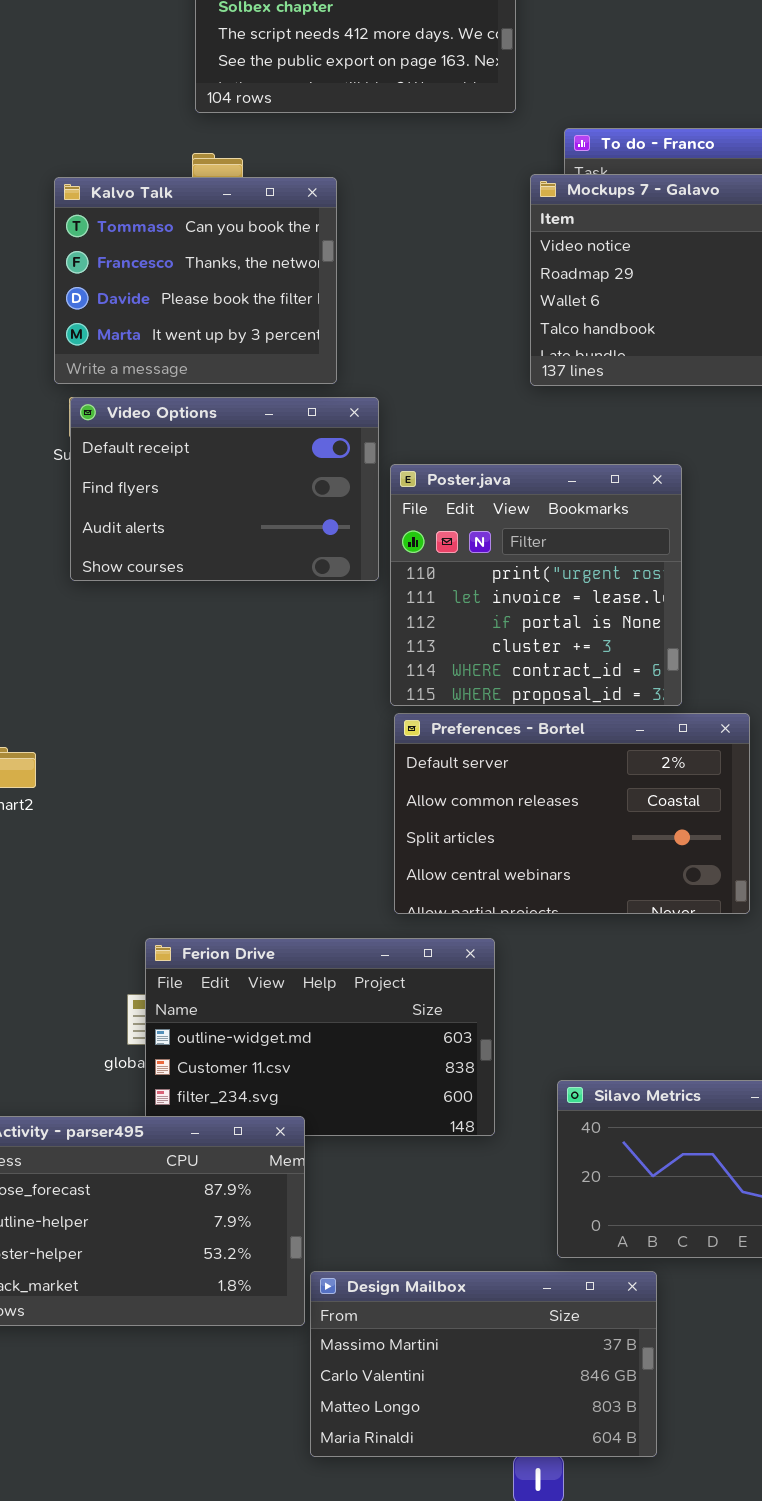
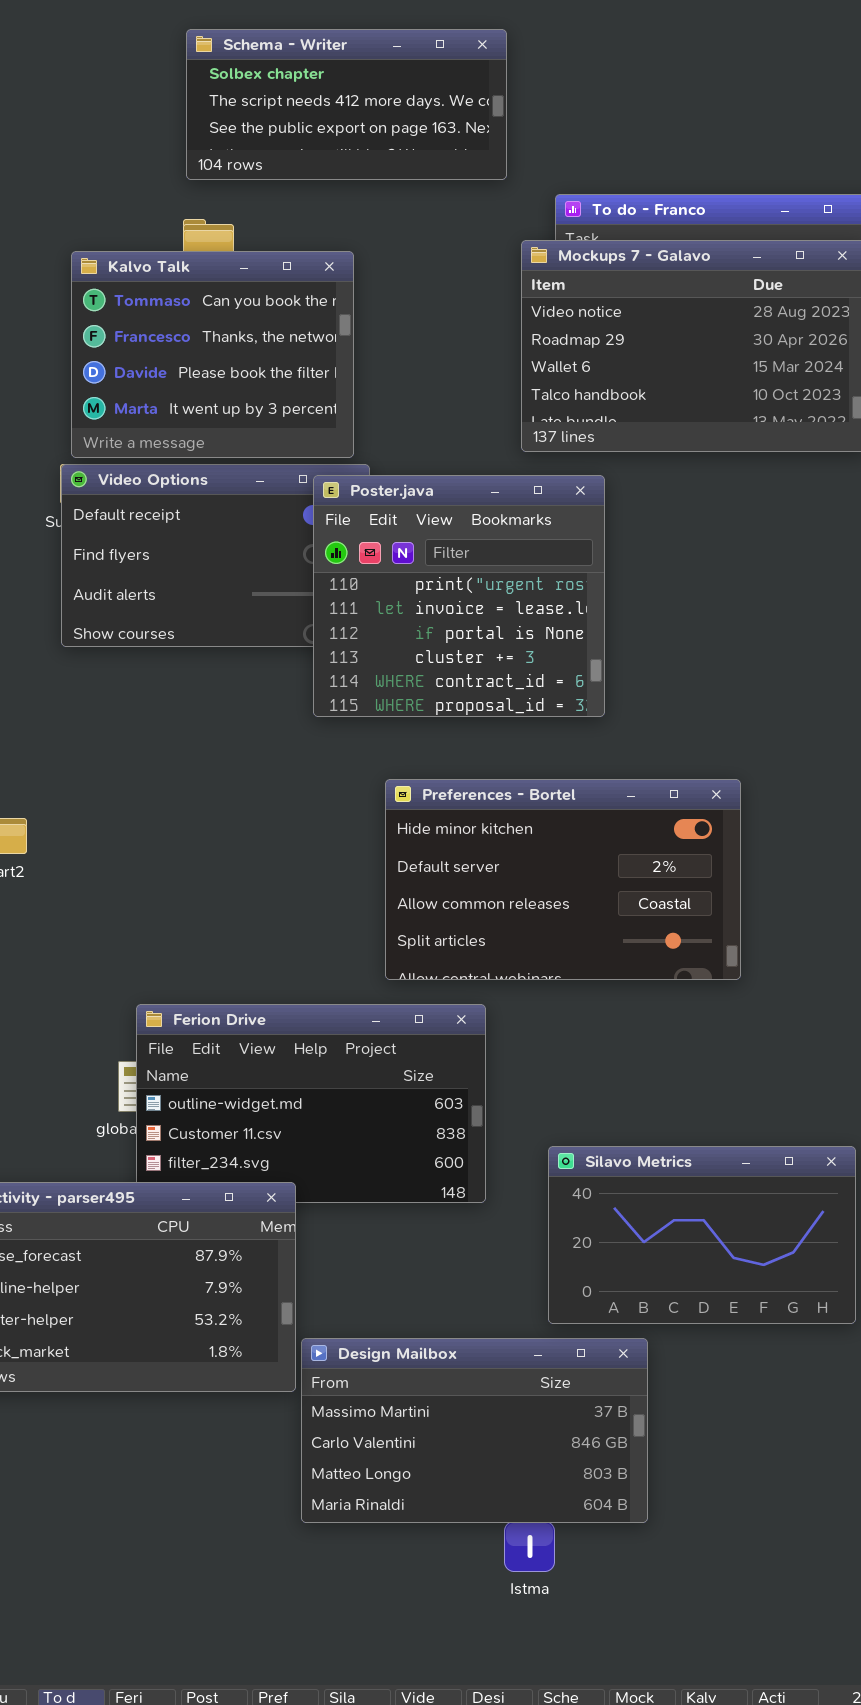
Kalvo Talk: [54,177,337,384] -> [71,251,354,458], moved
Poster.java: [390,464,682,706] -> [313,475,605,717], moved
Preferences - Bortel: [394,713,750,914] -> [385,779,741,980], scrolled up 1 row

